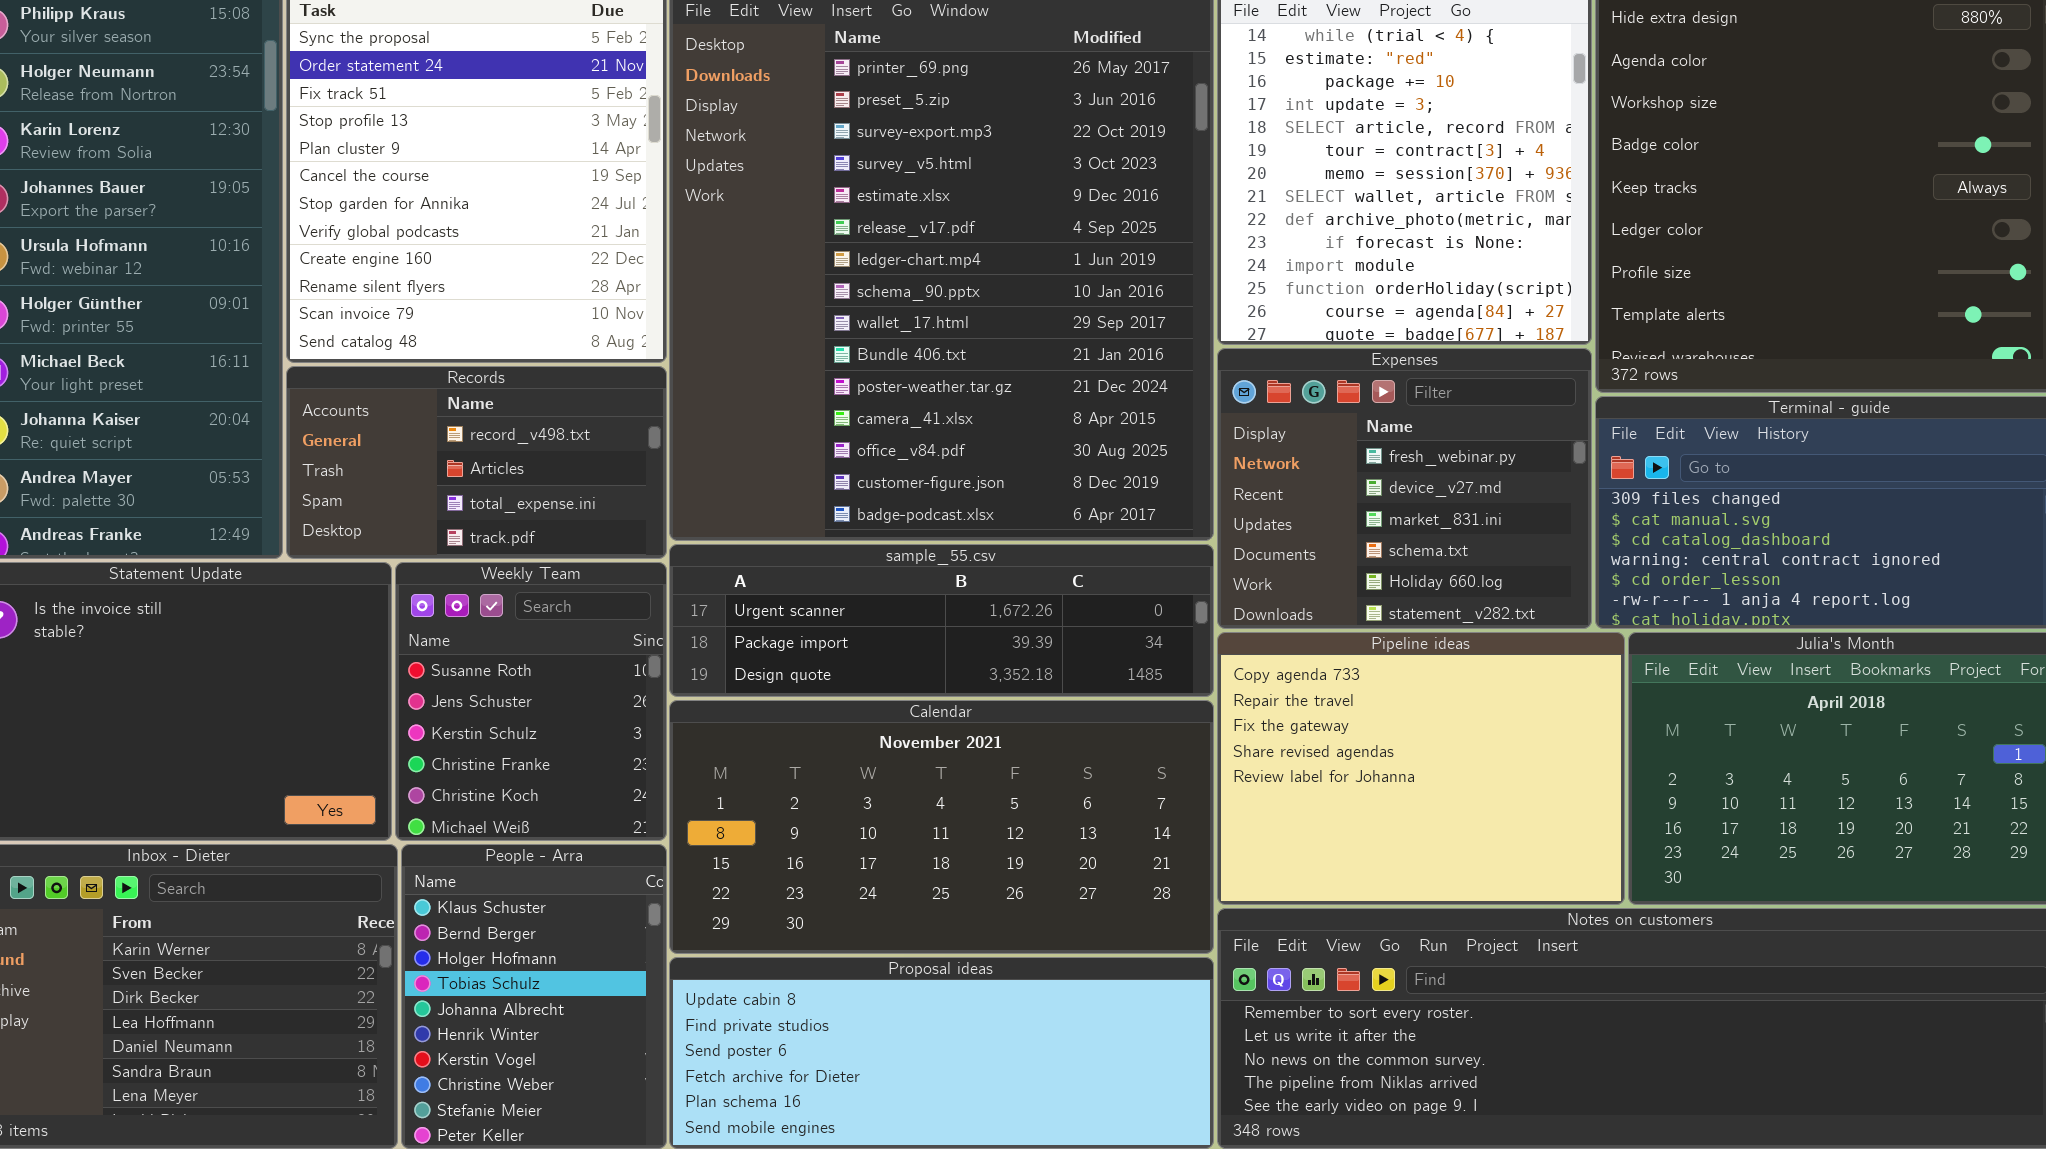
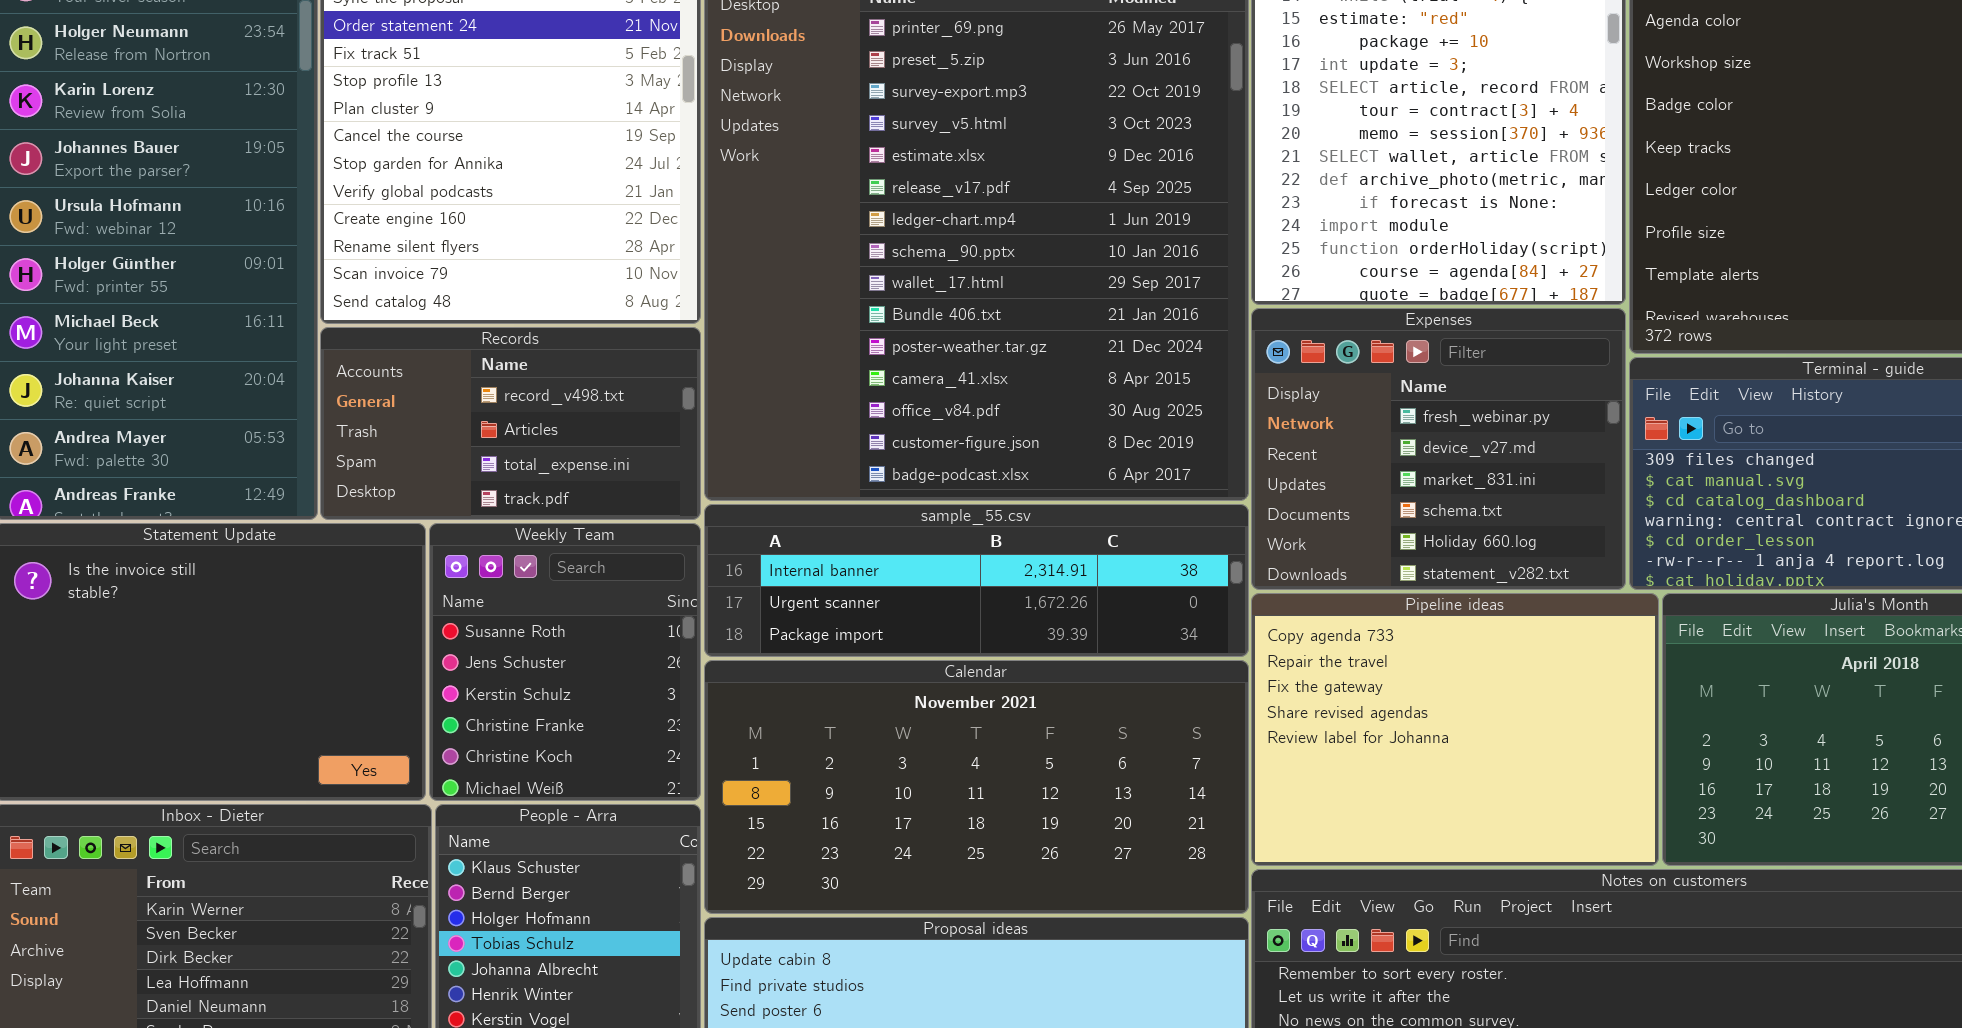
sample_55.csv: [669,544,1214,697] -> [704,504,1249,657], scrolled up 1 row

